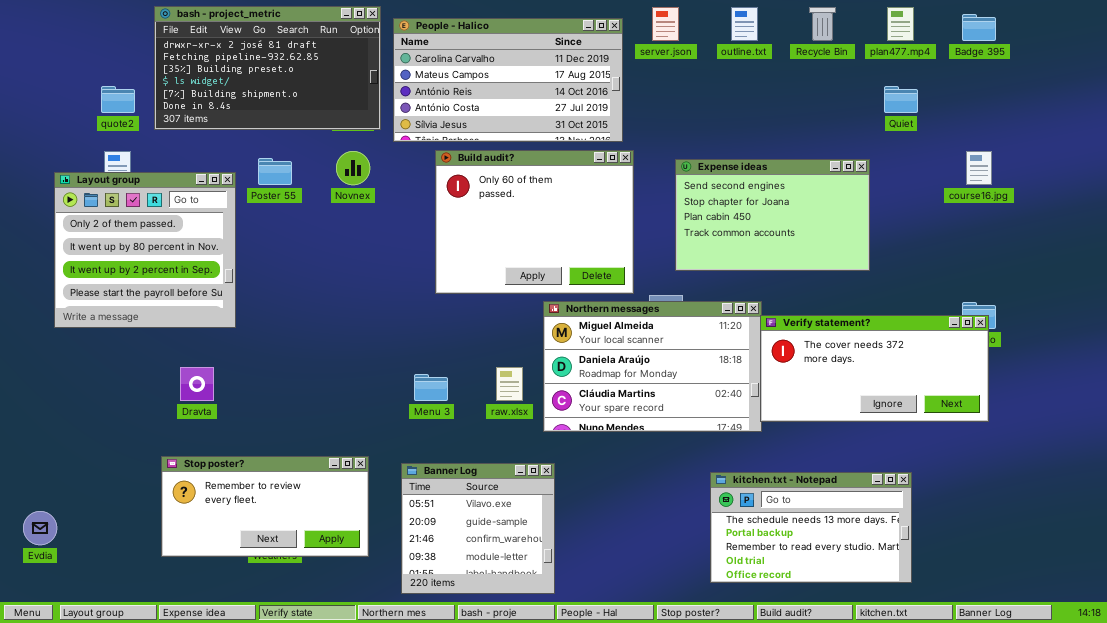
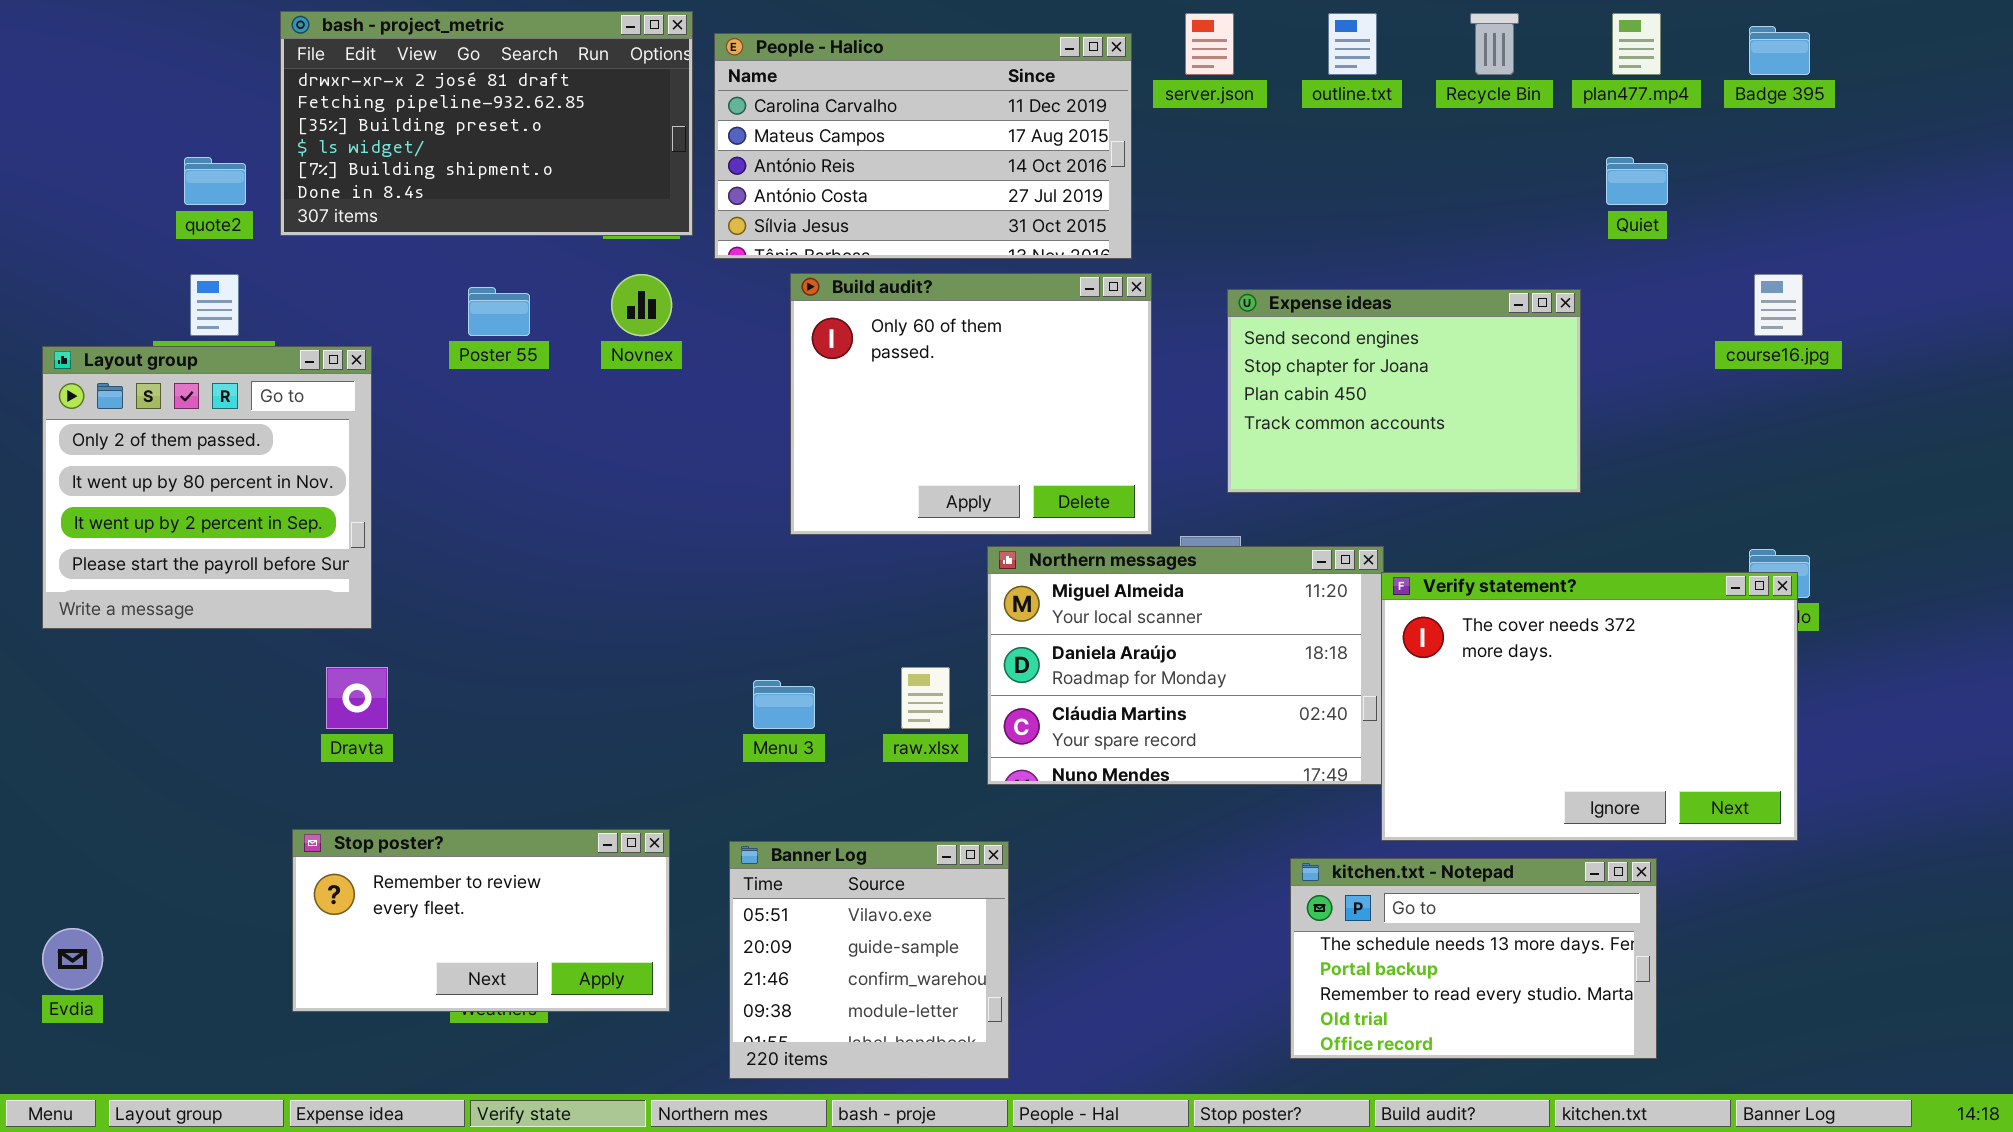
Layout group: [54,172,236,328] -> [42,346,372,629], moved
Verify statement?: [760,315,989,422] -> [1381,572,1798,841], resized

